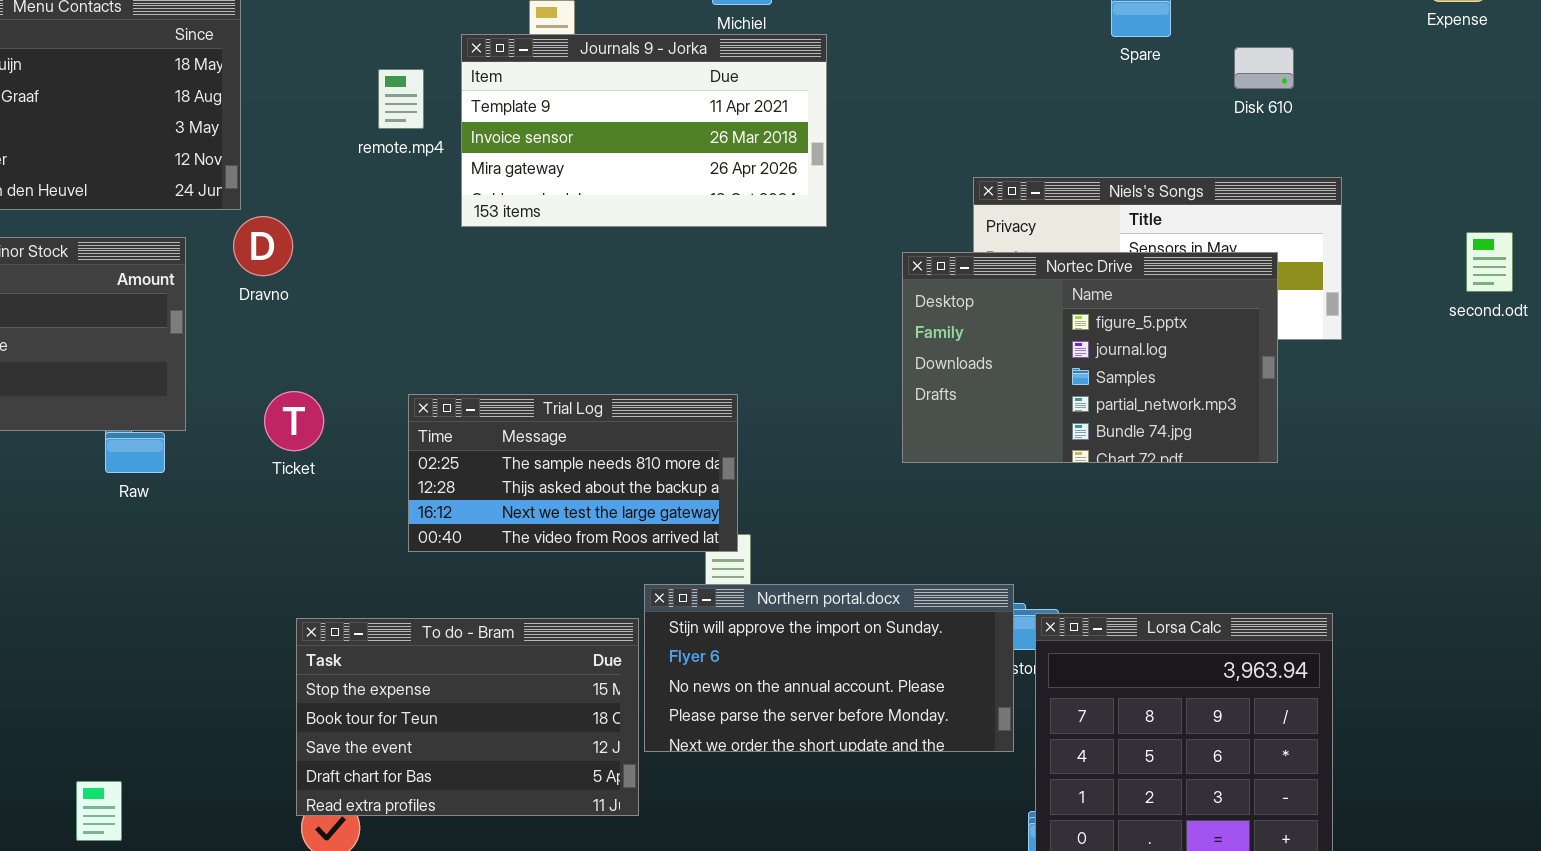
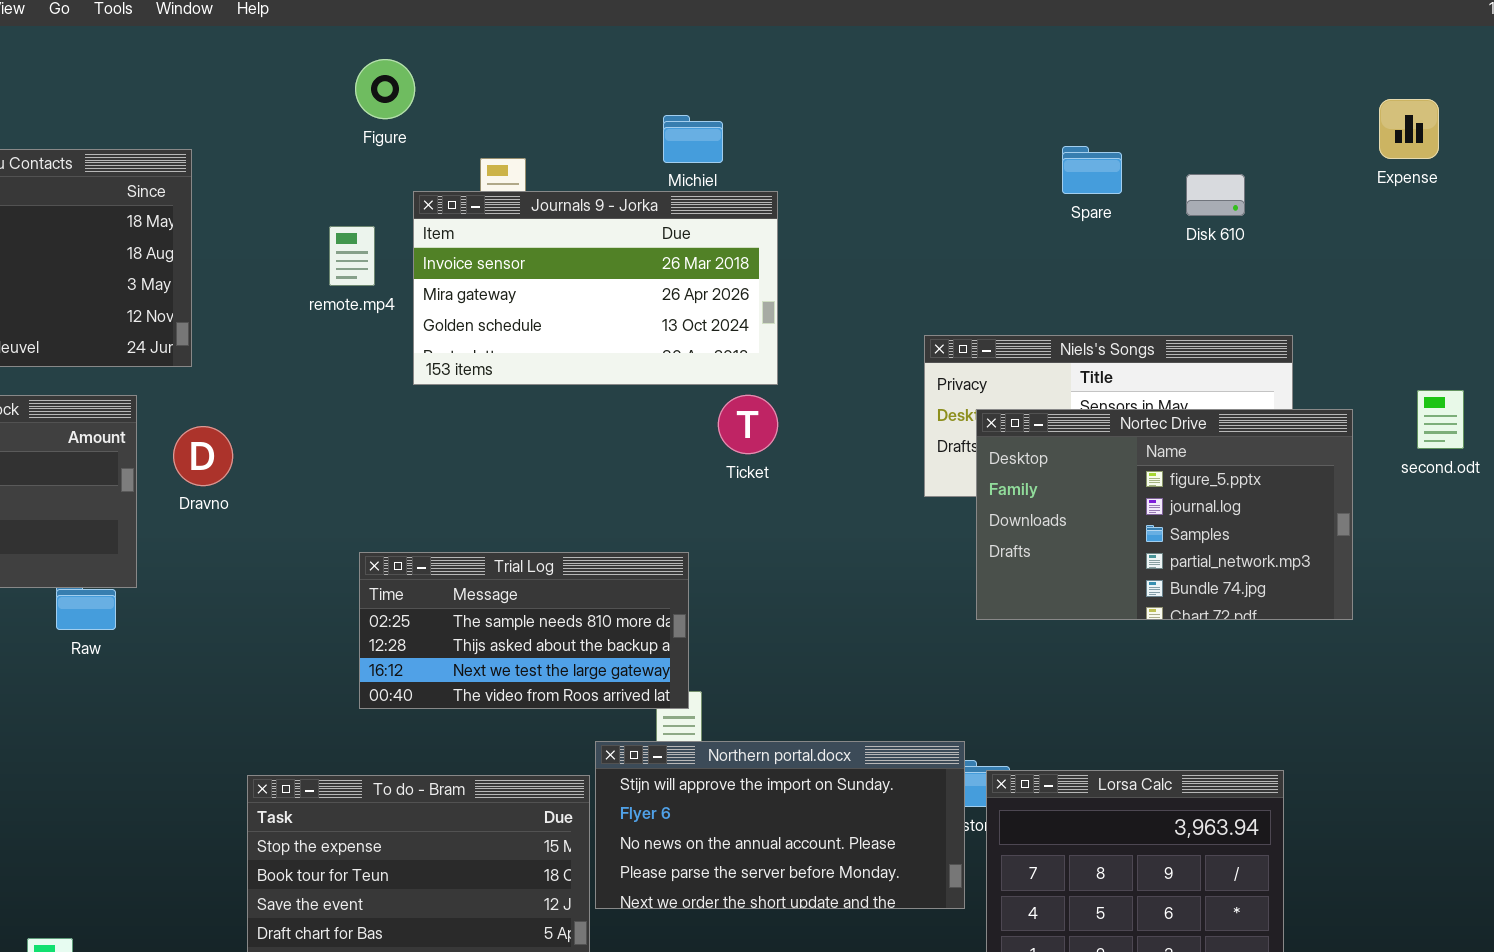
Journals 9 - Jorka: [461,34,827,227] -> [413,191,778,385], scrolled down 1 row
Disk 610: [1234,47,1294,89] -> [1186,174,1245,216], moved
Dravno: [233,216,293,276] -> [173,426,233,486], moved
Nortec Drive: [902,252,1278,463] -> [976,409,1353,620], moved
Ticket: [264,391,324,451] -> [718,395,778,454], moved

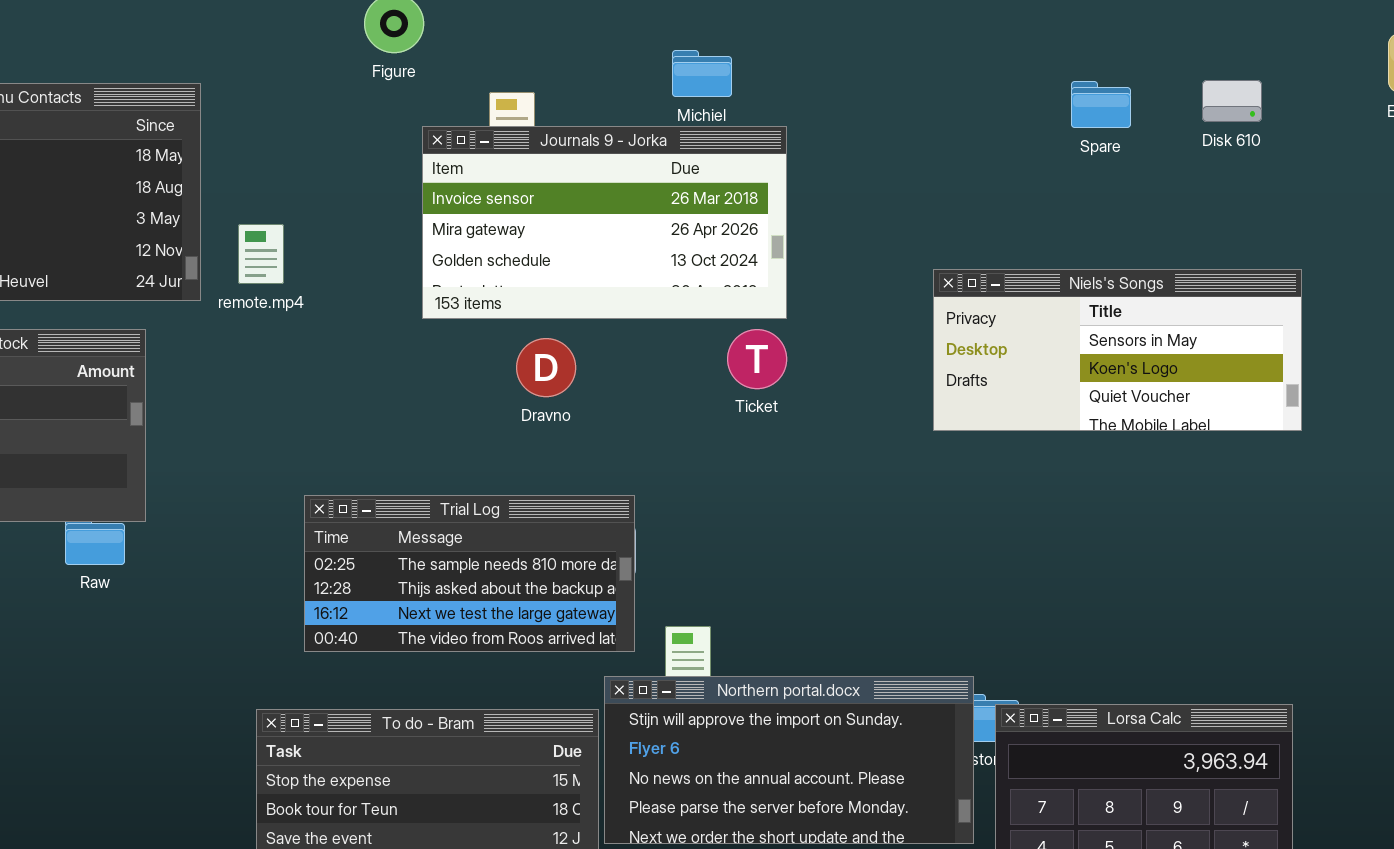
Disk 610: [1186,174,1245,216] -> [1202,80,1262,122], moved
remote.mp4: [329,226,375,286] -> [238,224,284,284], moved
Nortec Drive: [976,409,1353,620] -> none, closed
Dravno: [173,426,233,486] -> [516,338,576,397], moved
Trial Log: [359,552,689,709] -> [304,495,635,652], moved

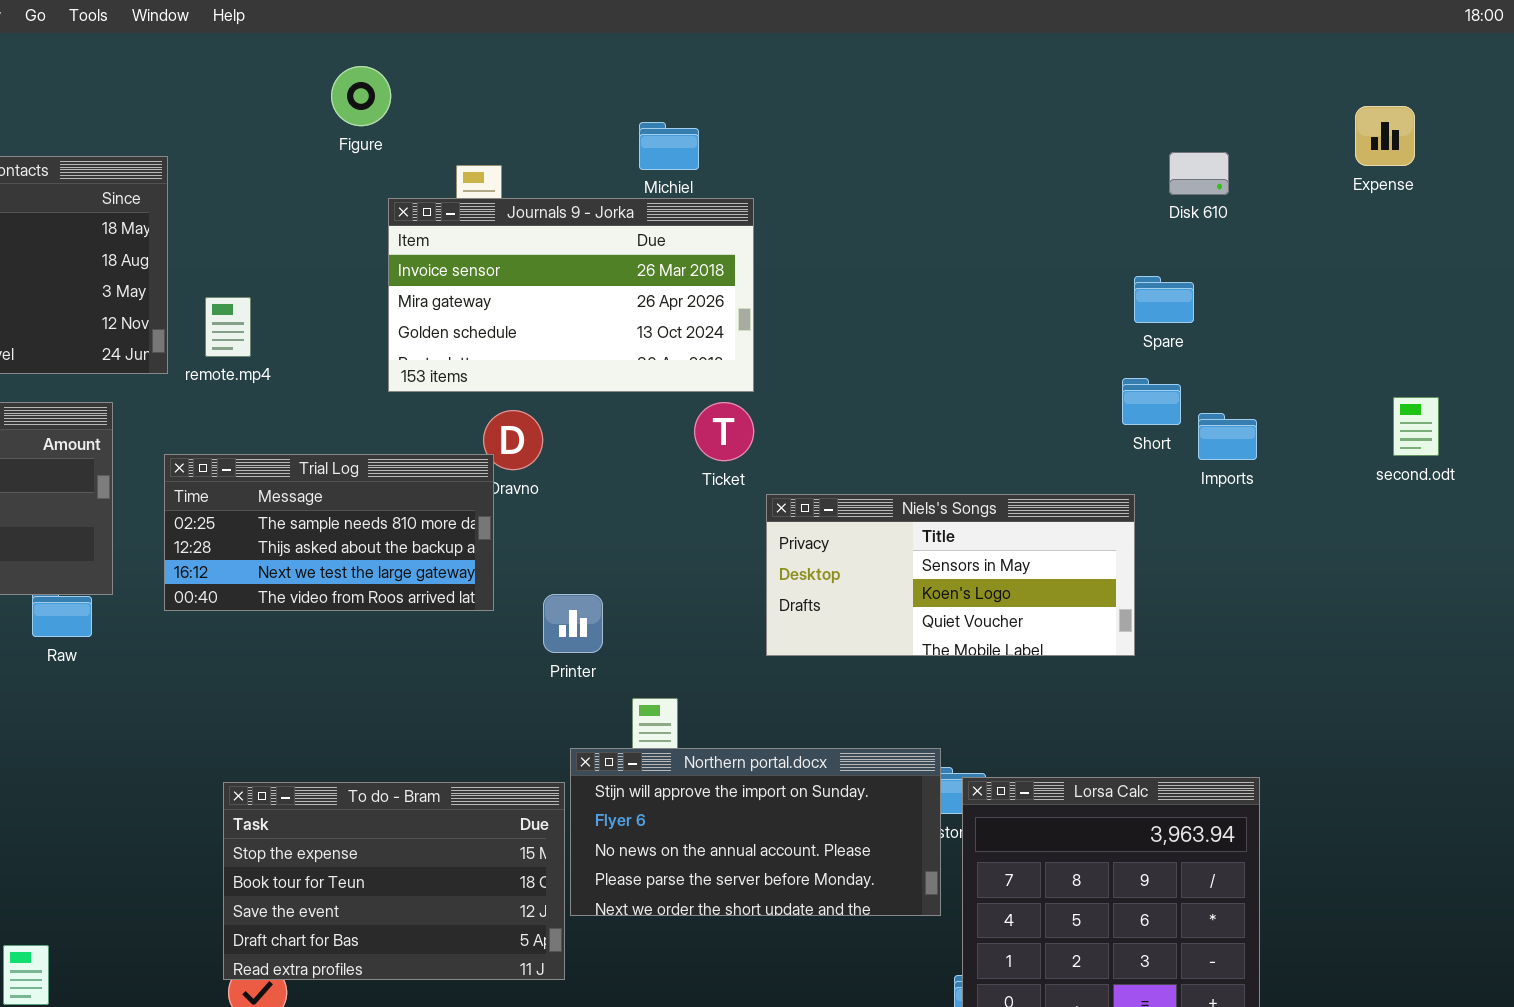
Spare: [1071,81,1131,128] -> [1134,276,1194,323], moved
Niels's Songs: [933,269,1302,431] -> [766,494,1135,656], moved
Trial Log: [304,495,635,652] -> [164,454,494,611], moved

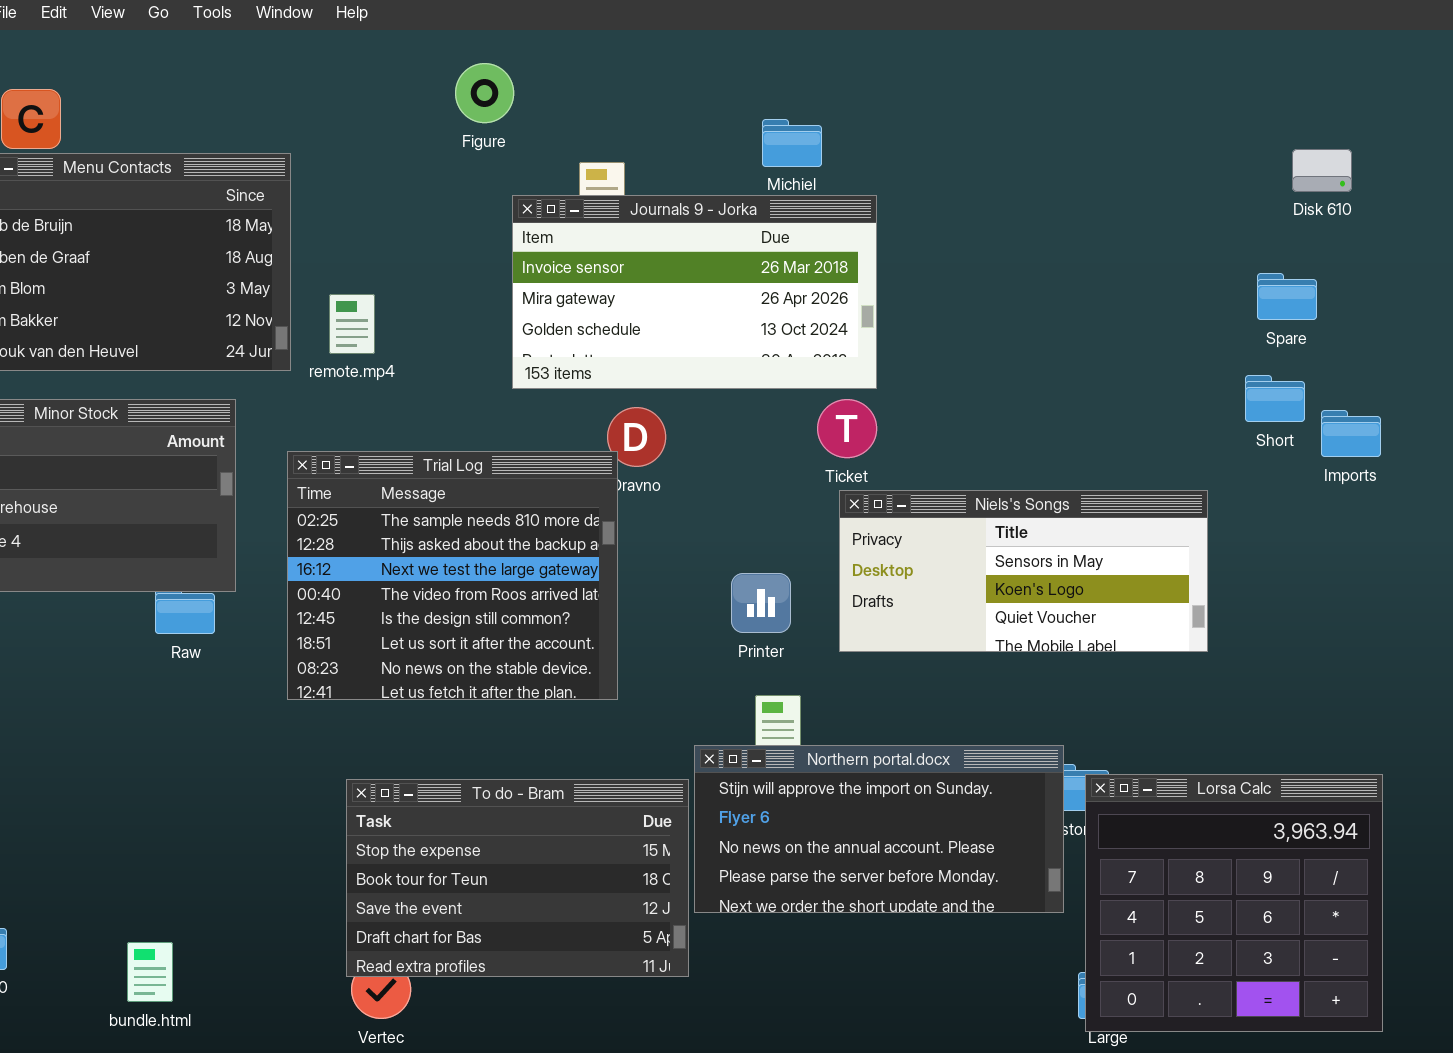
Trial Log: [164,454,494,611] -> [287,451,618,700], resized
Niels's Songs: [766,494,1135,656] -> [839,490,1208,652], moved
Printer: [543,594,603,653] -> [731,573,791,633], moved

